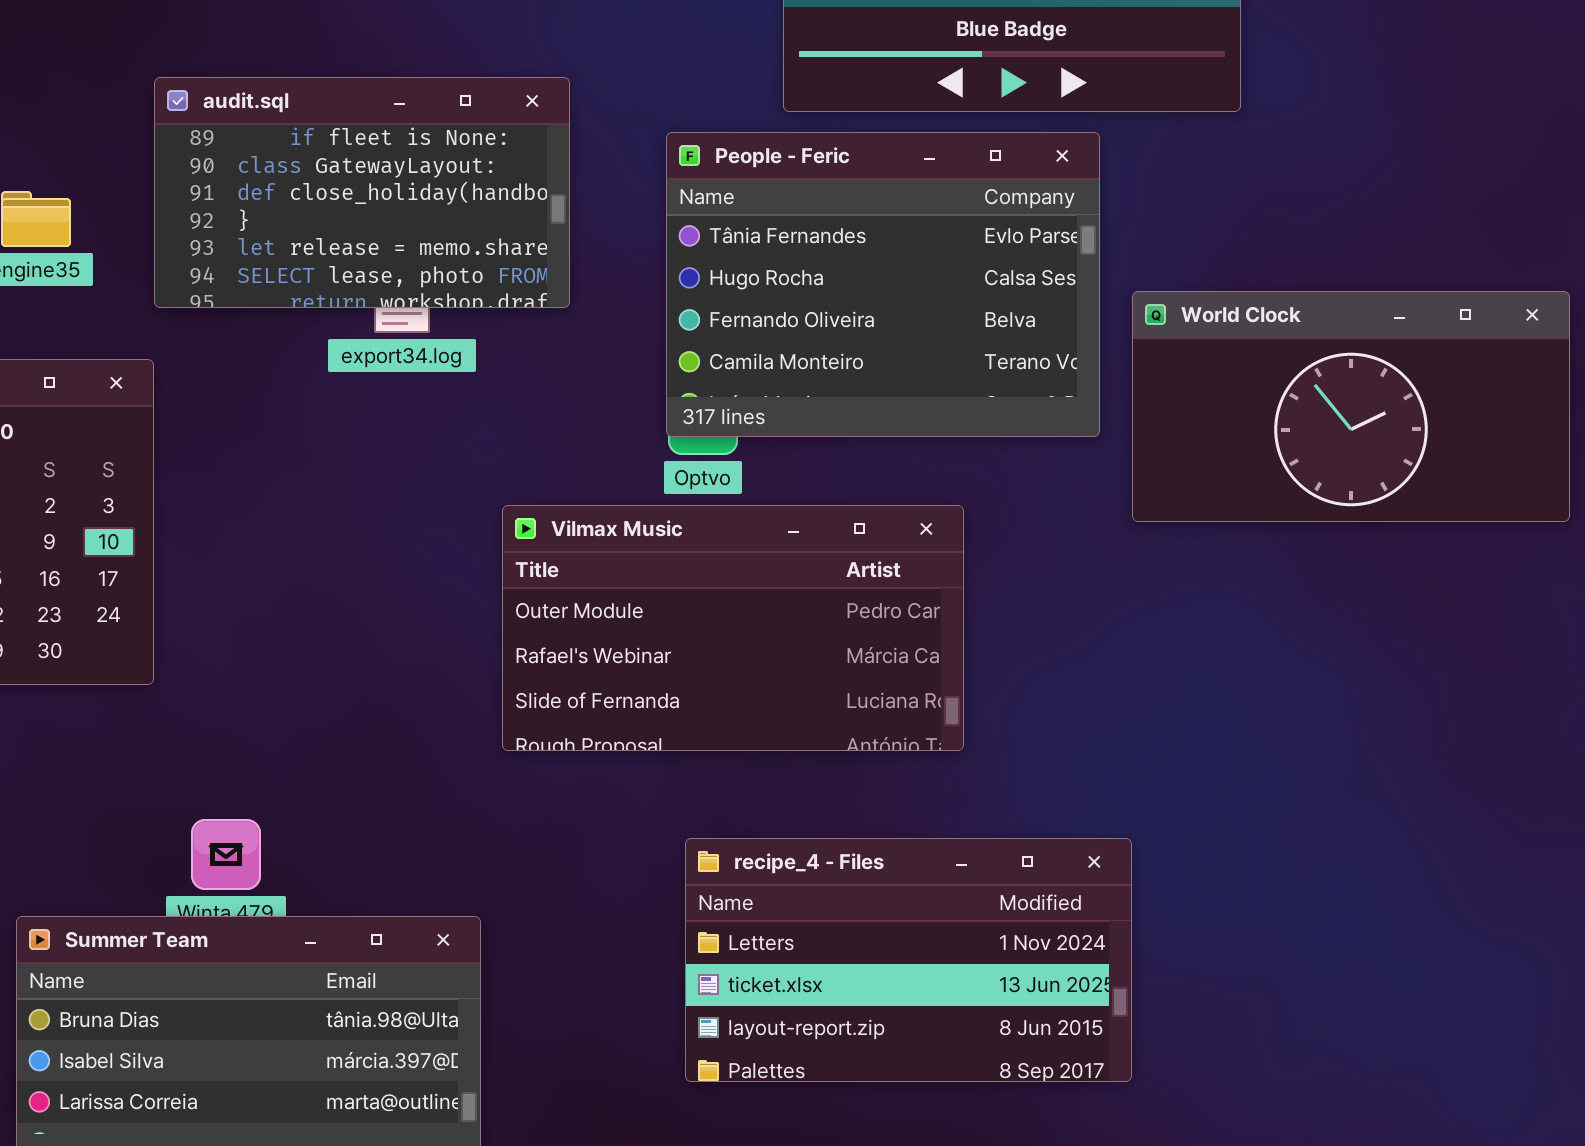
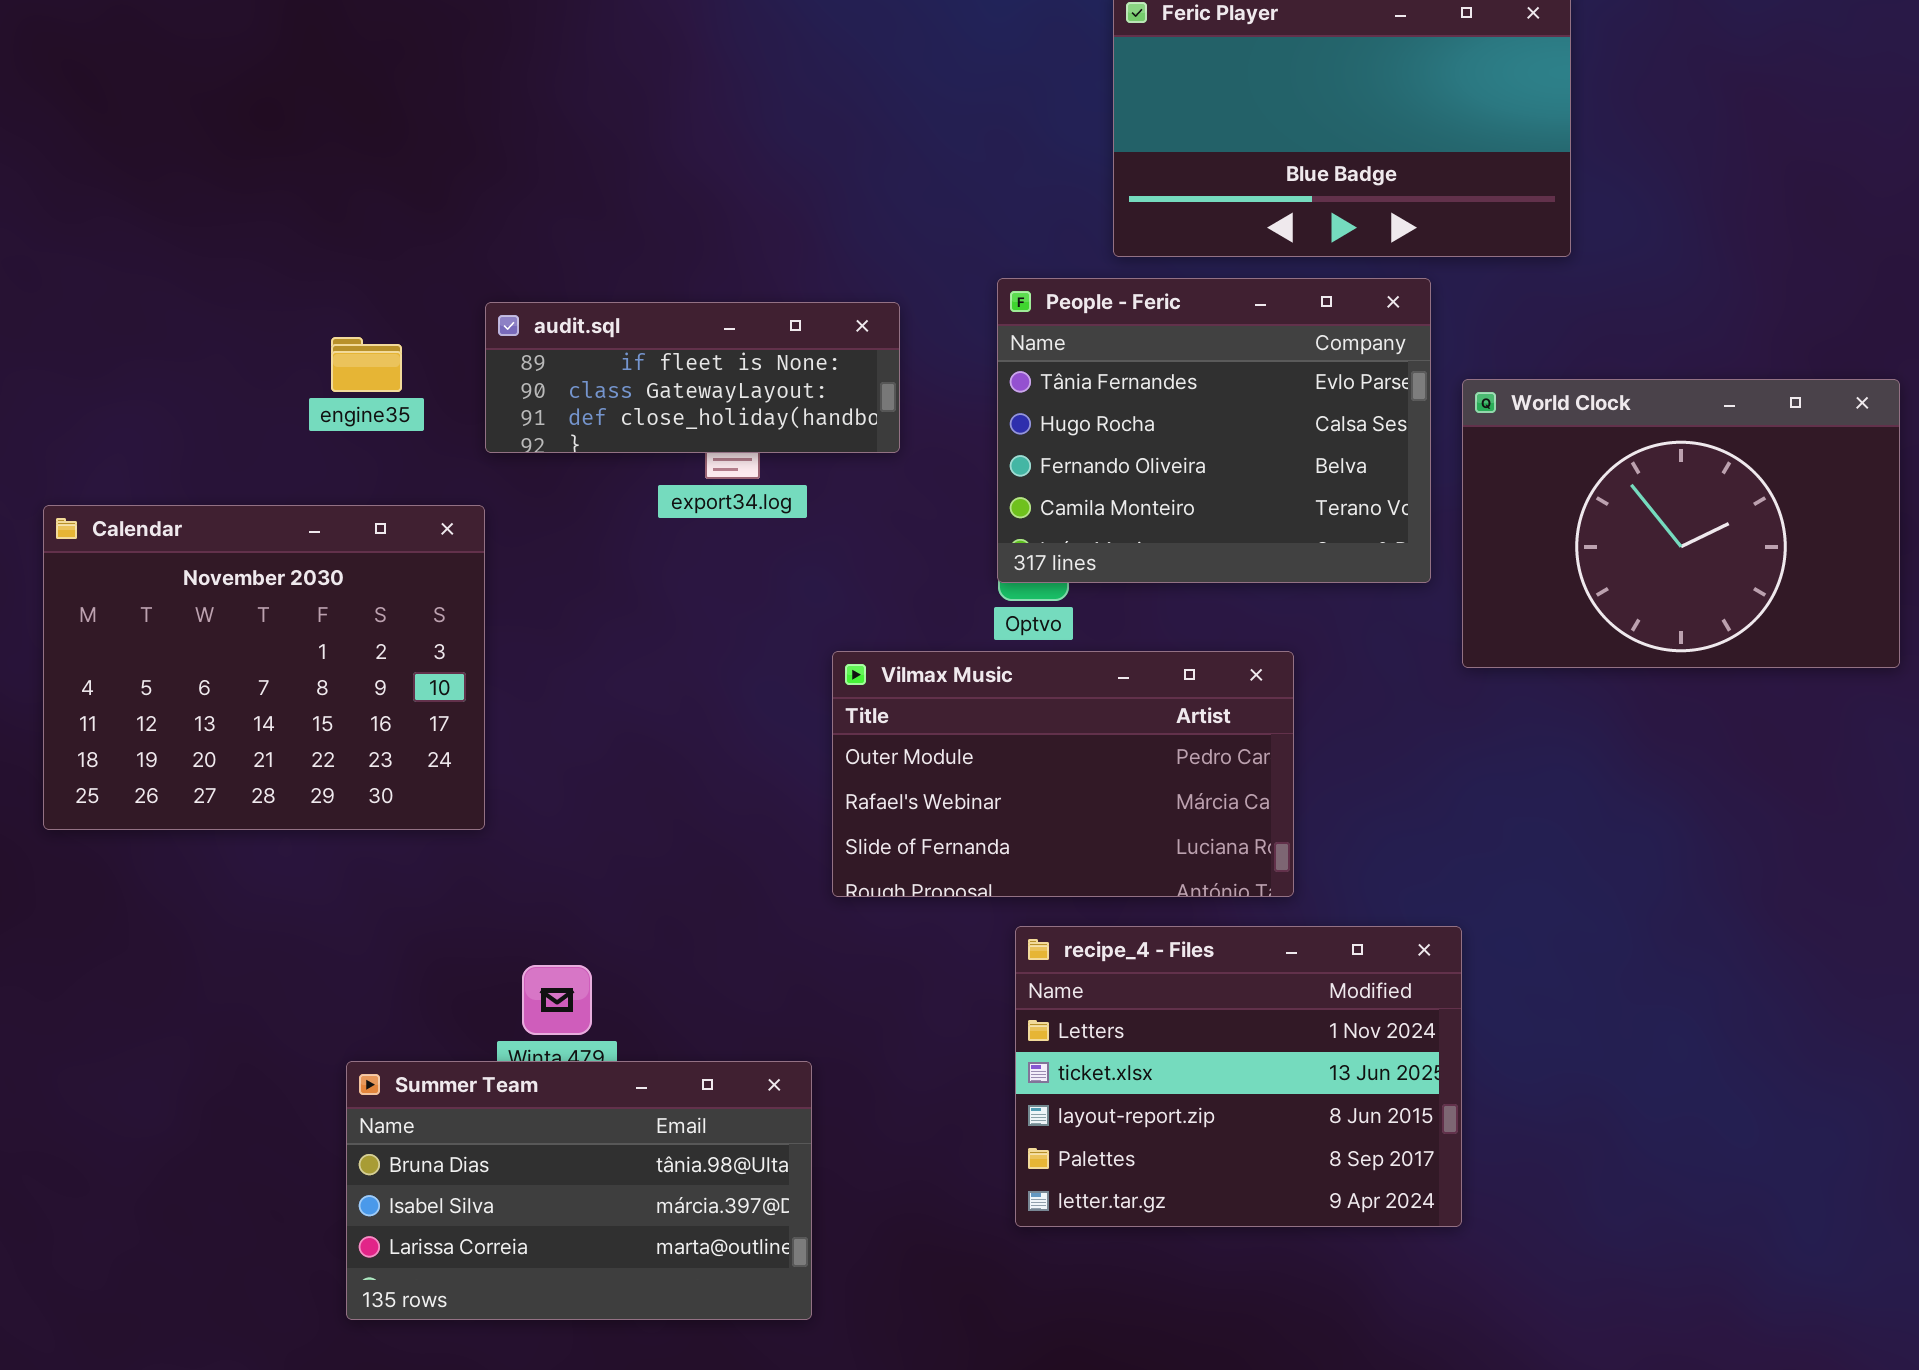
audit.sql: [154,77,570,308] -> [485,302,900,453], resized
World Clock: [1132,291,1570,522] -> [1462,379,1900,668], resized
recipe_4 - Files: [685,838,1132,1082] -> [1015,926,1462,1227], resized

